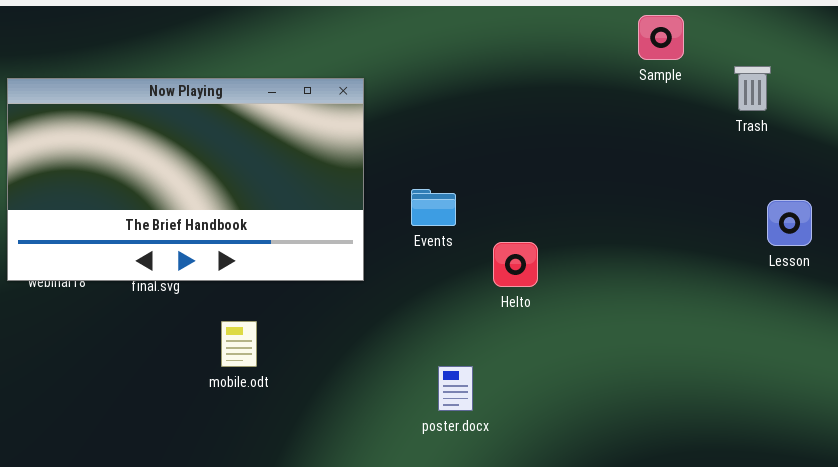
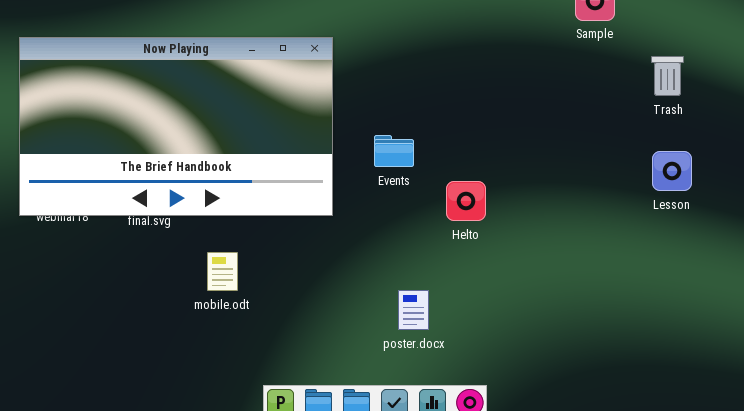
Trash: [734,66,771,111] -> [651,56,684,96], moved
Lesson: [767,200,812,246] -> [652,151,692,191], moved

